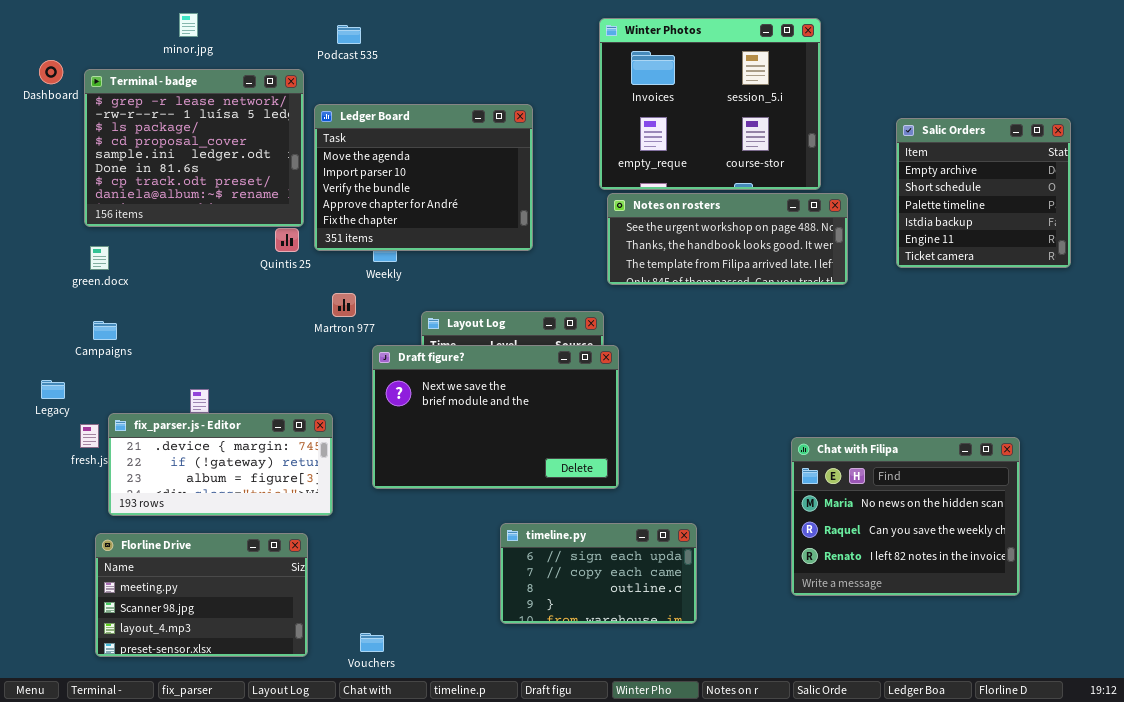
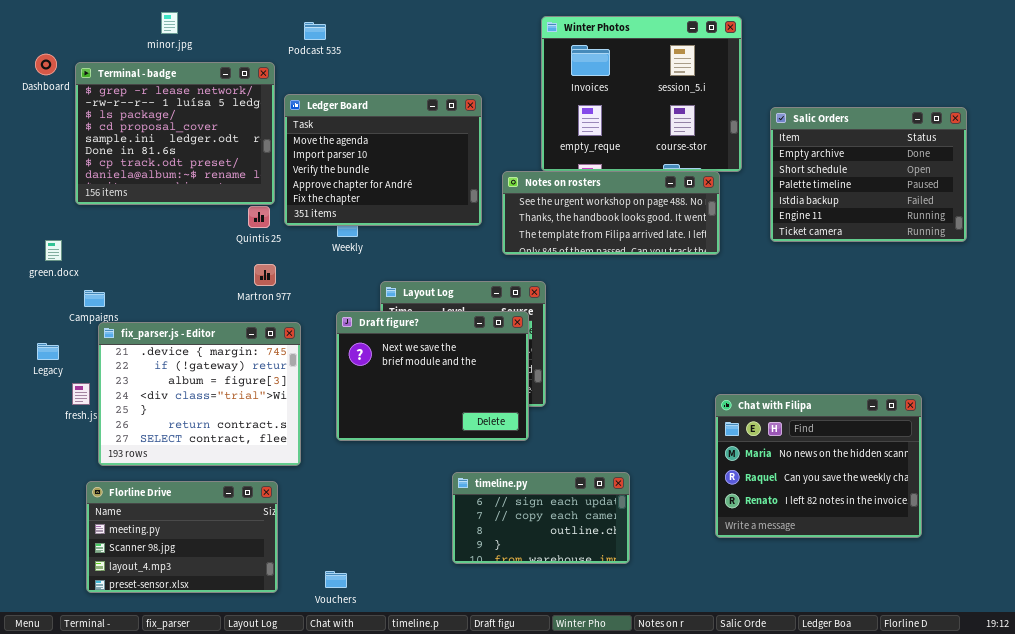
Salic Orders: [896,118,1071,268] -> [770,107,967,242], resized
Notes on rosters: [607,193,848,285] -> [502,171,720,255], moved
green.docx: [90,246,109,270] -> [45,240,62,261], moved
Martron 977: [332,293,356,317] -> [254,264,276,286], moved
Draft figure?: [372,345,619,489] -> [336,311,529,441], resized
fix_parser.js - Editor: [108,413,333,516] -> [98,322,301,466], resized

